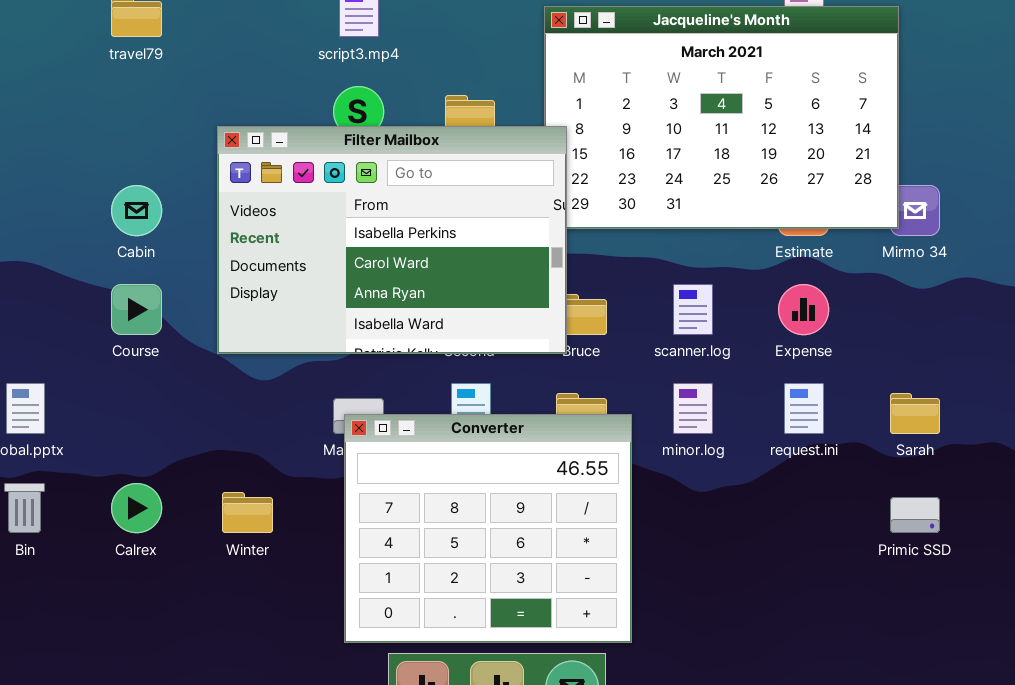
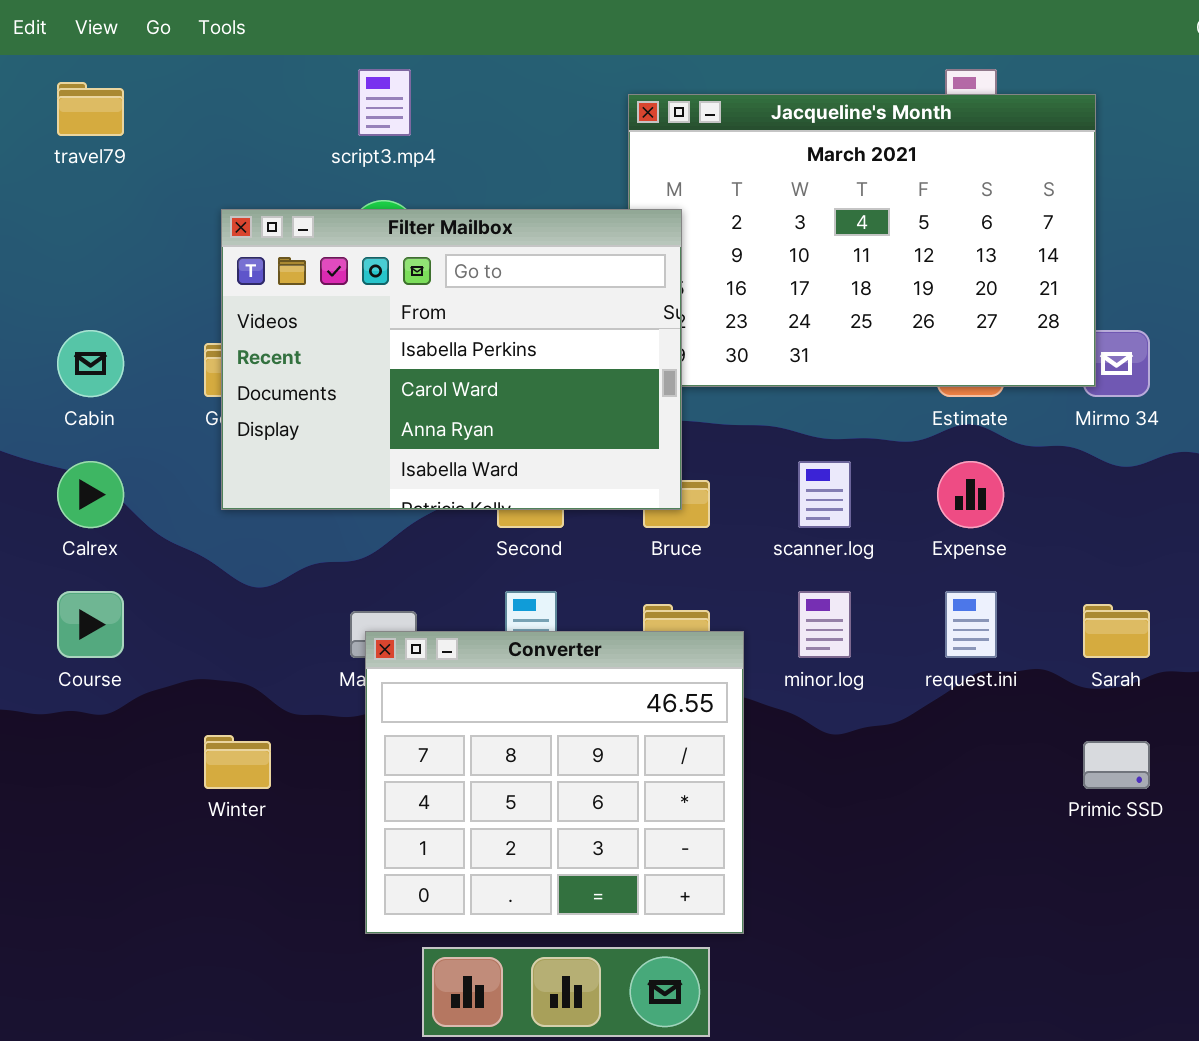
Filter Mailbox: [217,126,567,354] -> [221,209,682,510], moved
Course: [111,284,162,335] -> [57,591,124,658], moved
Calrex: [111,483,162,533] -> [57,461,124,528], moved

